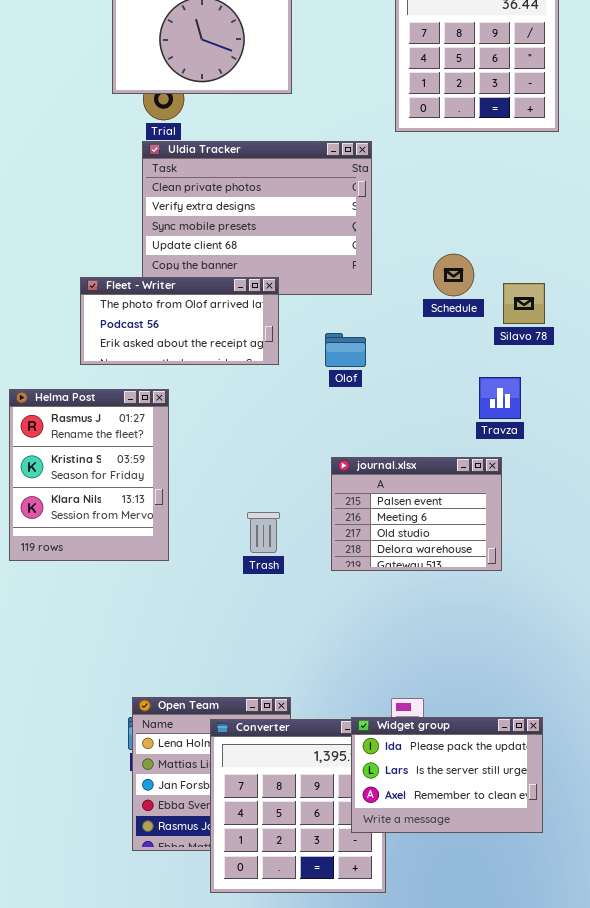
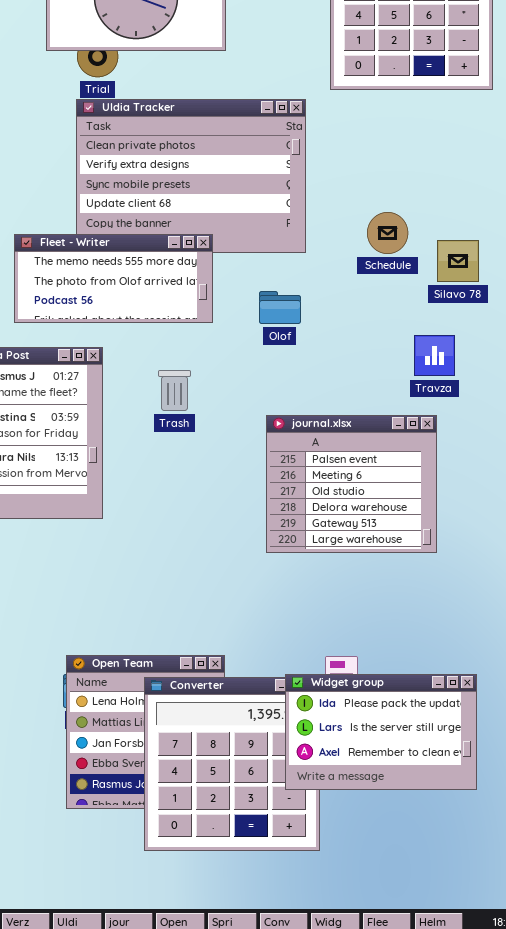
Fleet - Writer: [80,277,279,365] -> [14,234,213,323], scrolled up 1 row
journal.xlsx: [331,457,502,571] -> [266,415,437,553], resized
Trash: [247,512,280,553] -> [158,370,191,411], moved

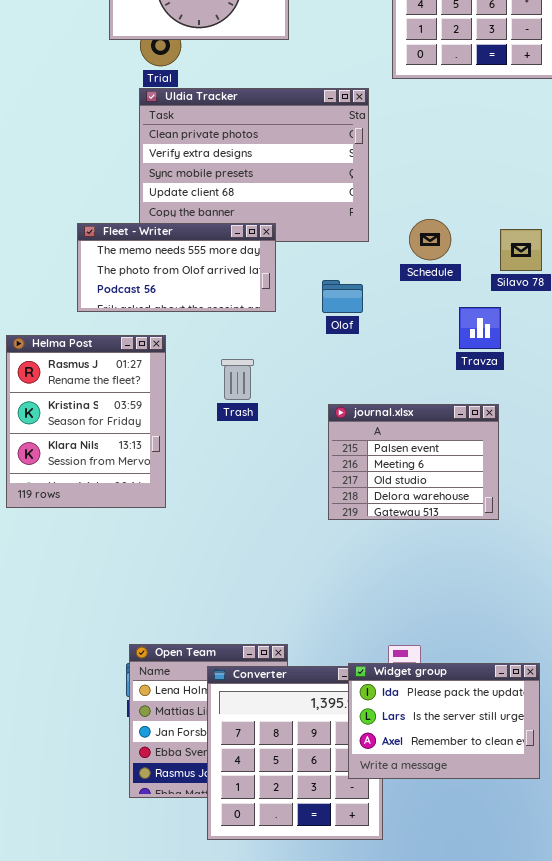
Schedule: [367,212,408,254] -> [409,219,451,260], moved
Travza: [414,335,455,376] -> [459,307,501,349], moved
journal.xlsx: [266,415,437,553] -> [328,404,499,520], resized

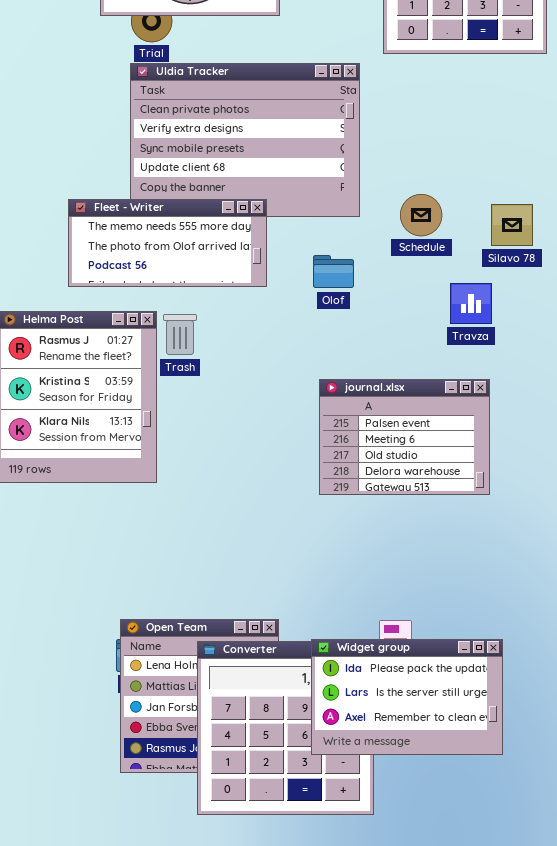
Trash: [221,359,254,400] -> [163,314,197,355], moved
Widget group: [348,663,540,779] -> [311,639,503,755], moved

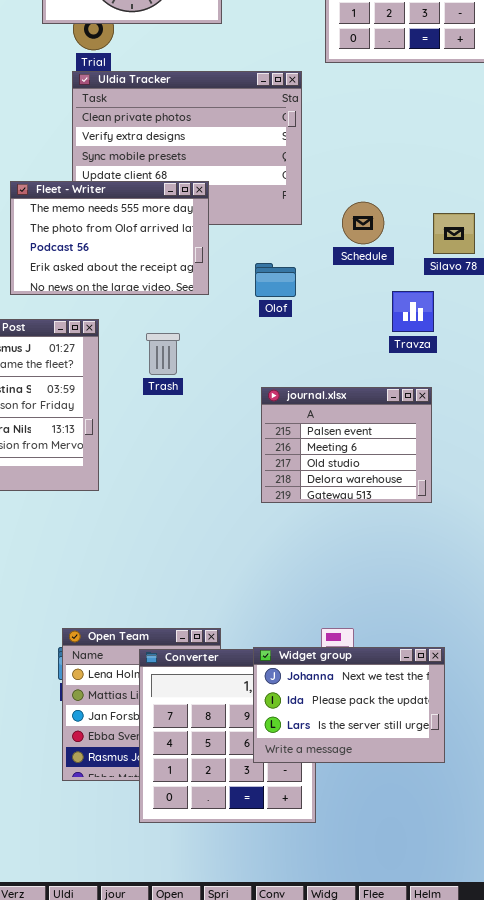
Fleet - Writer: [68,199,267,287] -> [10,181,209,295], resized
Trash: [163,314,197,355] -> [146,333,180,375], moved
Widget group: [311,639,503,755] -> [253,647,445,763], scrolled up 1 row

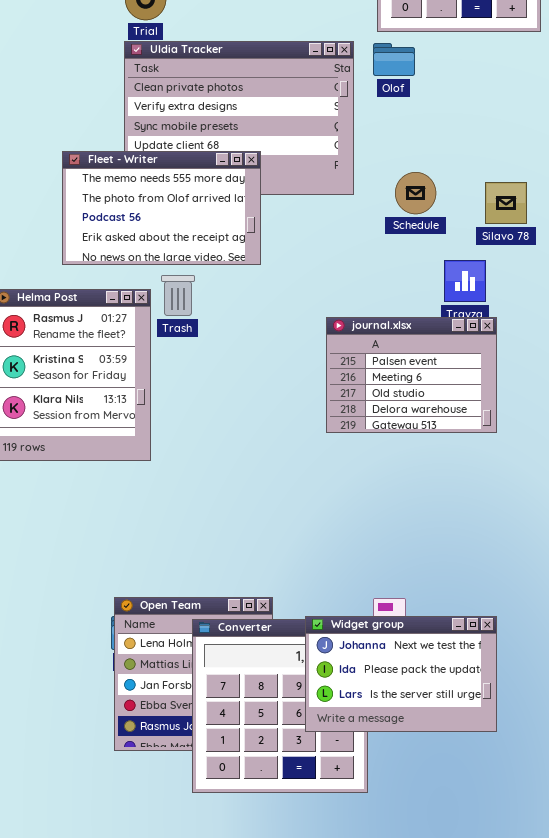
Olof: [255,263,296,297] -> [373,43,415,76], moved
Trash: [146,333,180,375] -> [161,275,195,316], moved
journal.xlsx: [261,387,432,503] -> [326,317,497,433], moved

